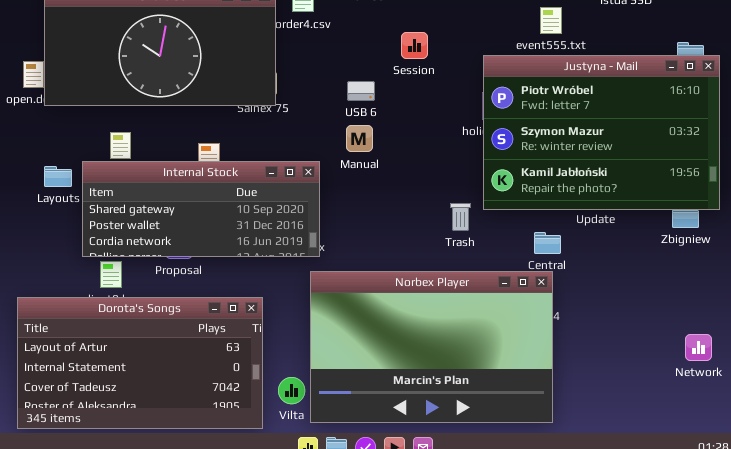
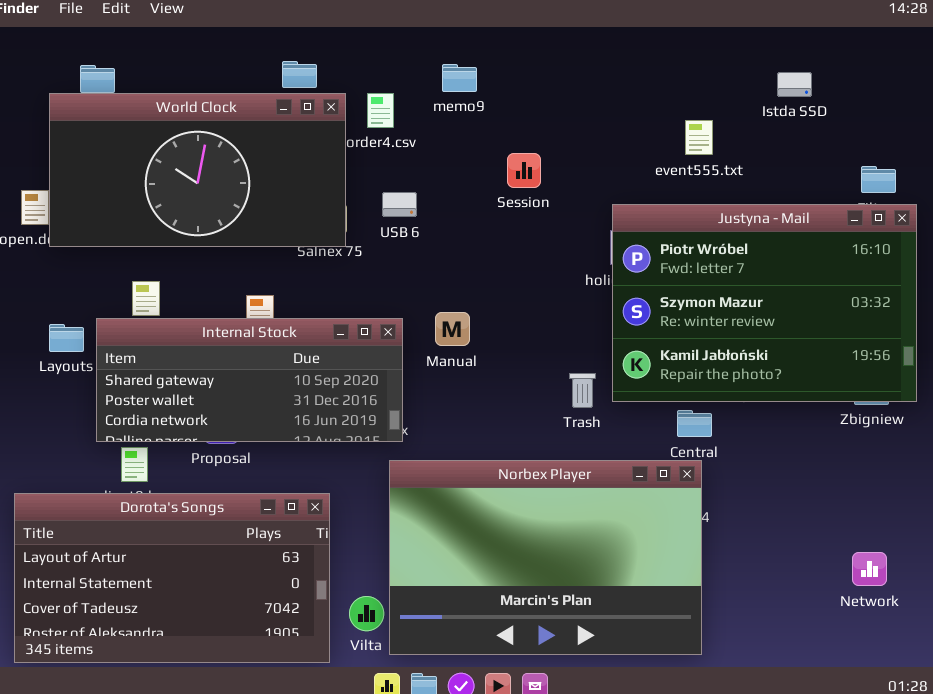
Justyna - Mail: [483,55,720,210] -> [612,204,917,402], moved
USB 6: [347,81,375,101] -> [382,192,417,217], moved
Manual: [346,125,373,152] -> [435,312,470,346], moved
Network: [685,334,712,361] -> [852,552,887,586], moved

